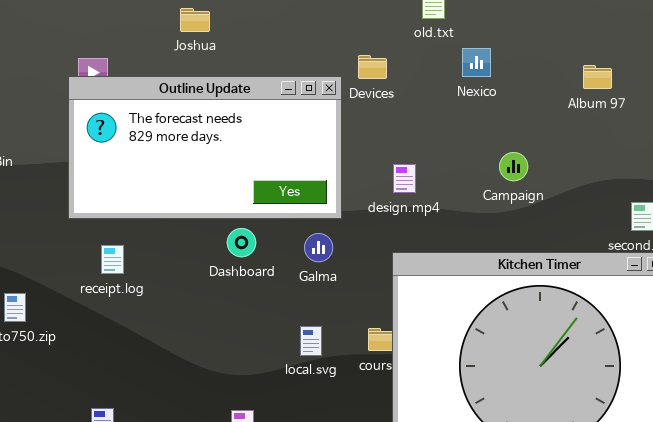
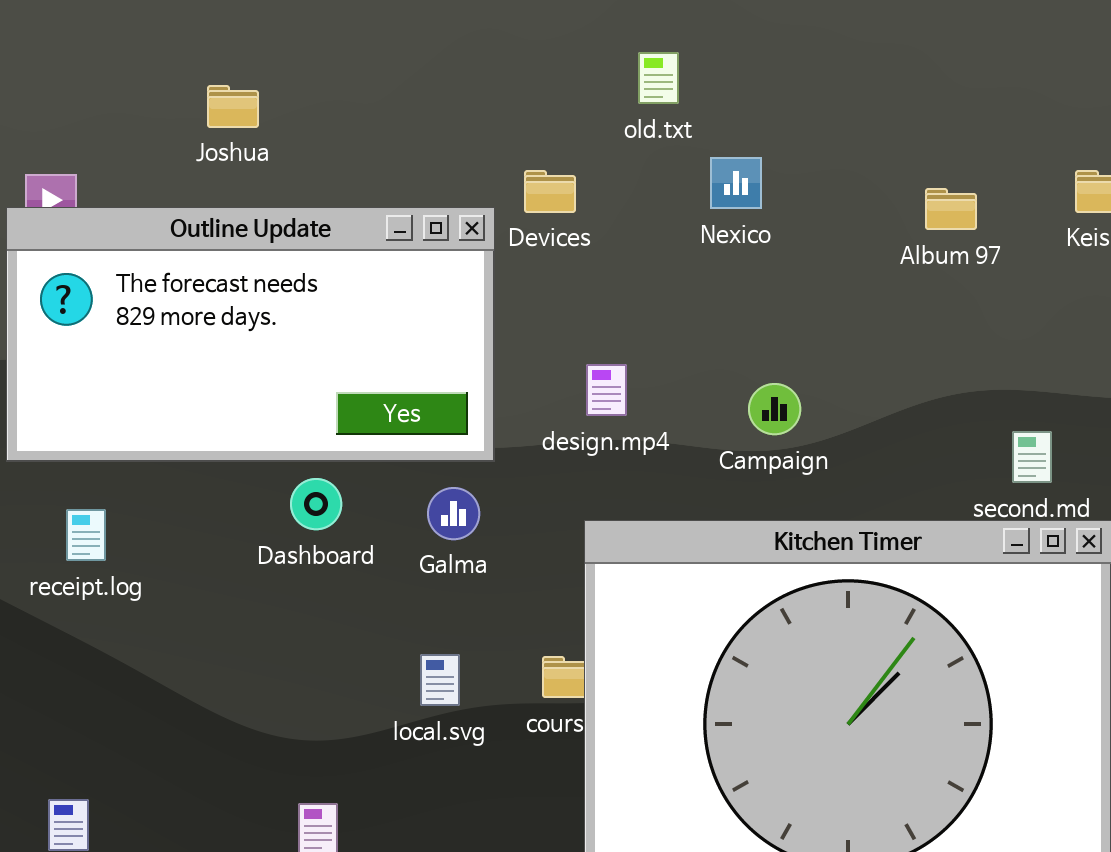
Campaign: [499,152,528,181] -> [748,383,801,435], moved

